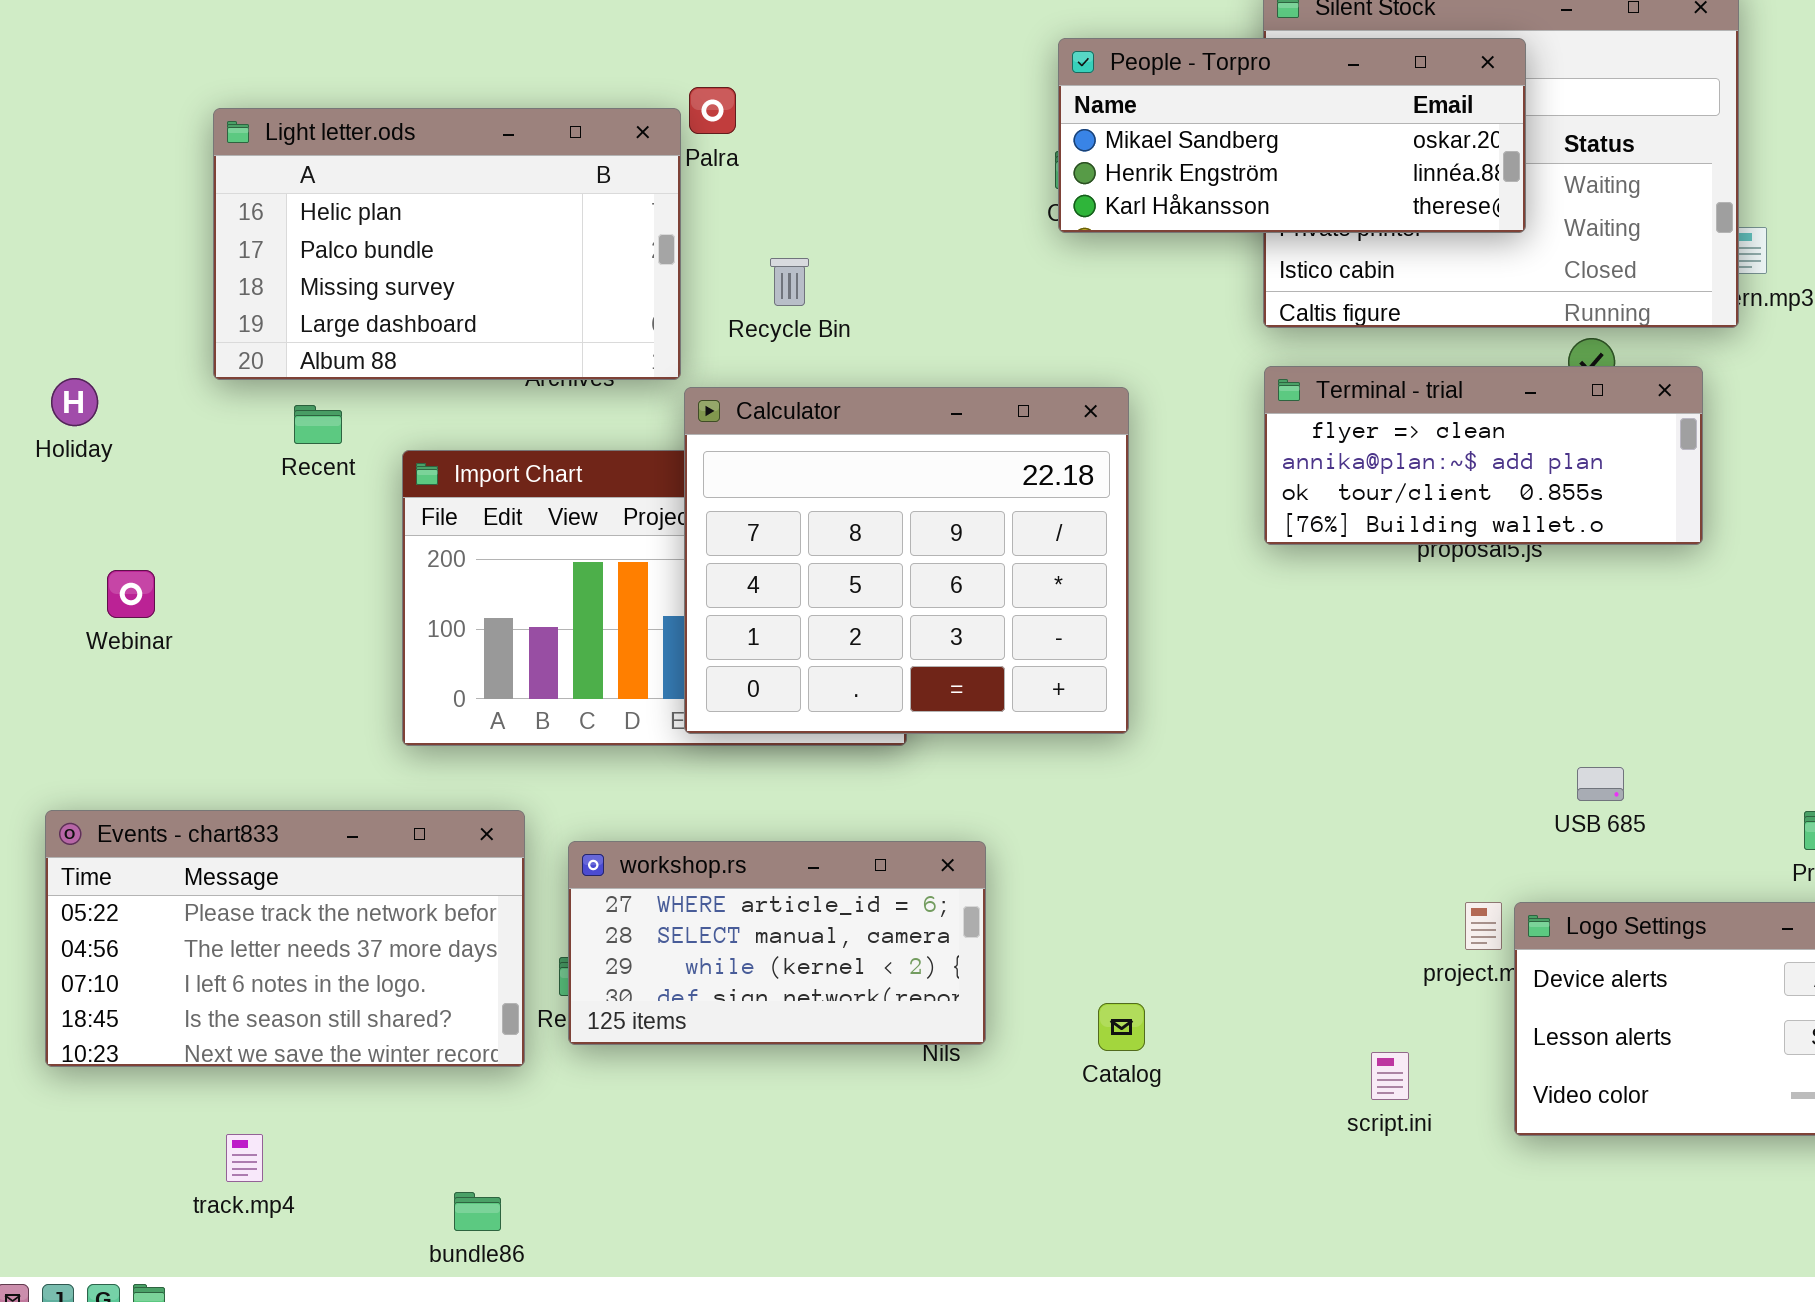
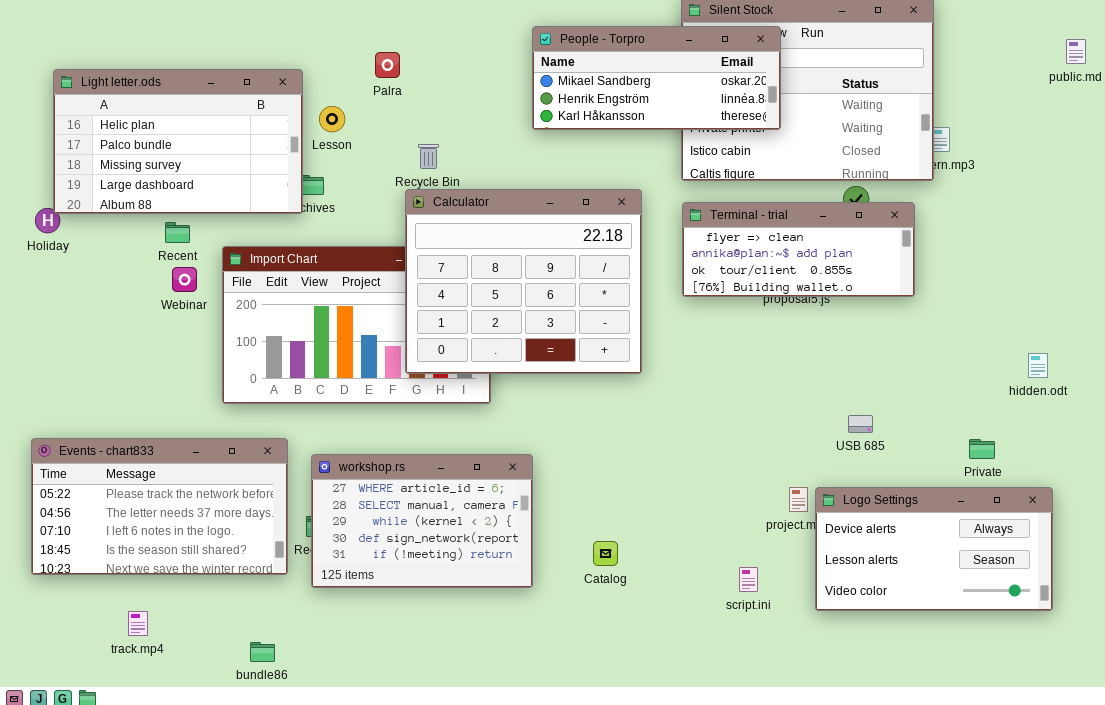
People - Torpro: [1058,38,1526,233] -> [532,26,781,130], moved
Light letter.ods: [213,108,681,380] -> [53,69,303,214], moved
Calculator: [684,387,1129,734] -> [405,189,642,374], moved
Webinar: [107,570,155,618] -> [172,267,197,292], moved
workshop.rs: [568,841,986,1045] -> [311,454,533,588], resized

